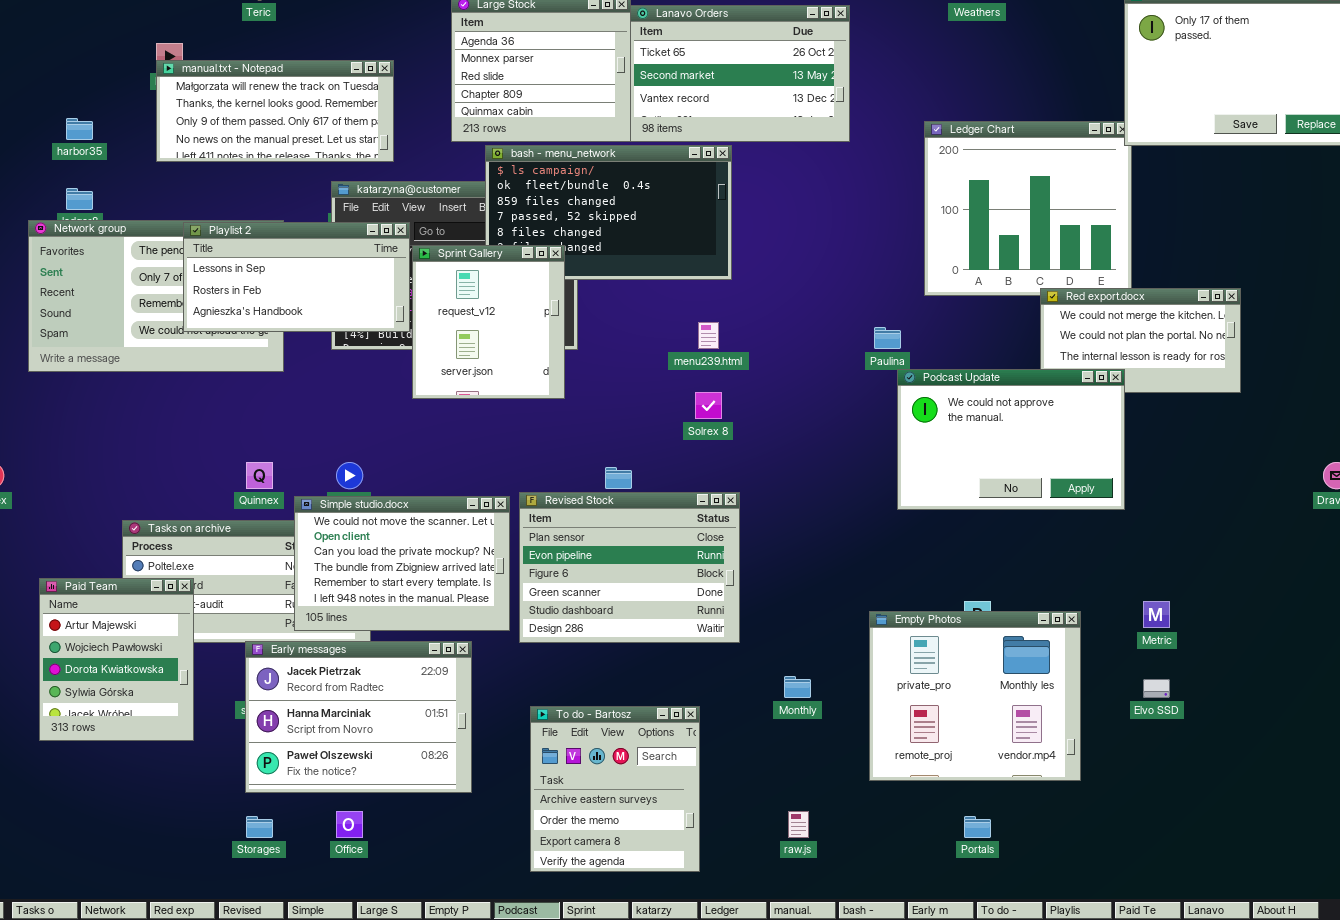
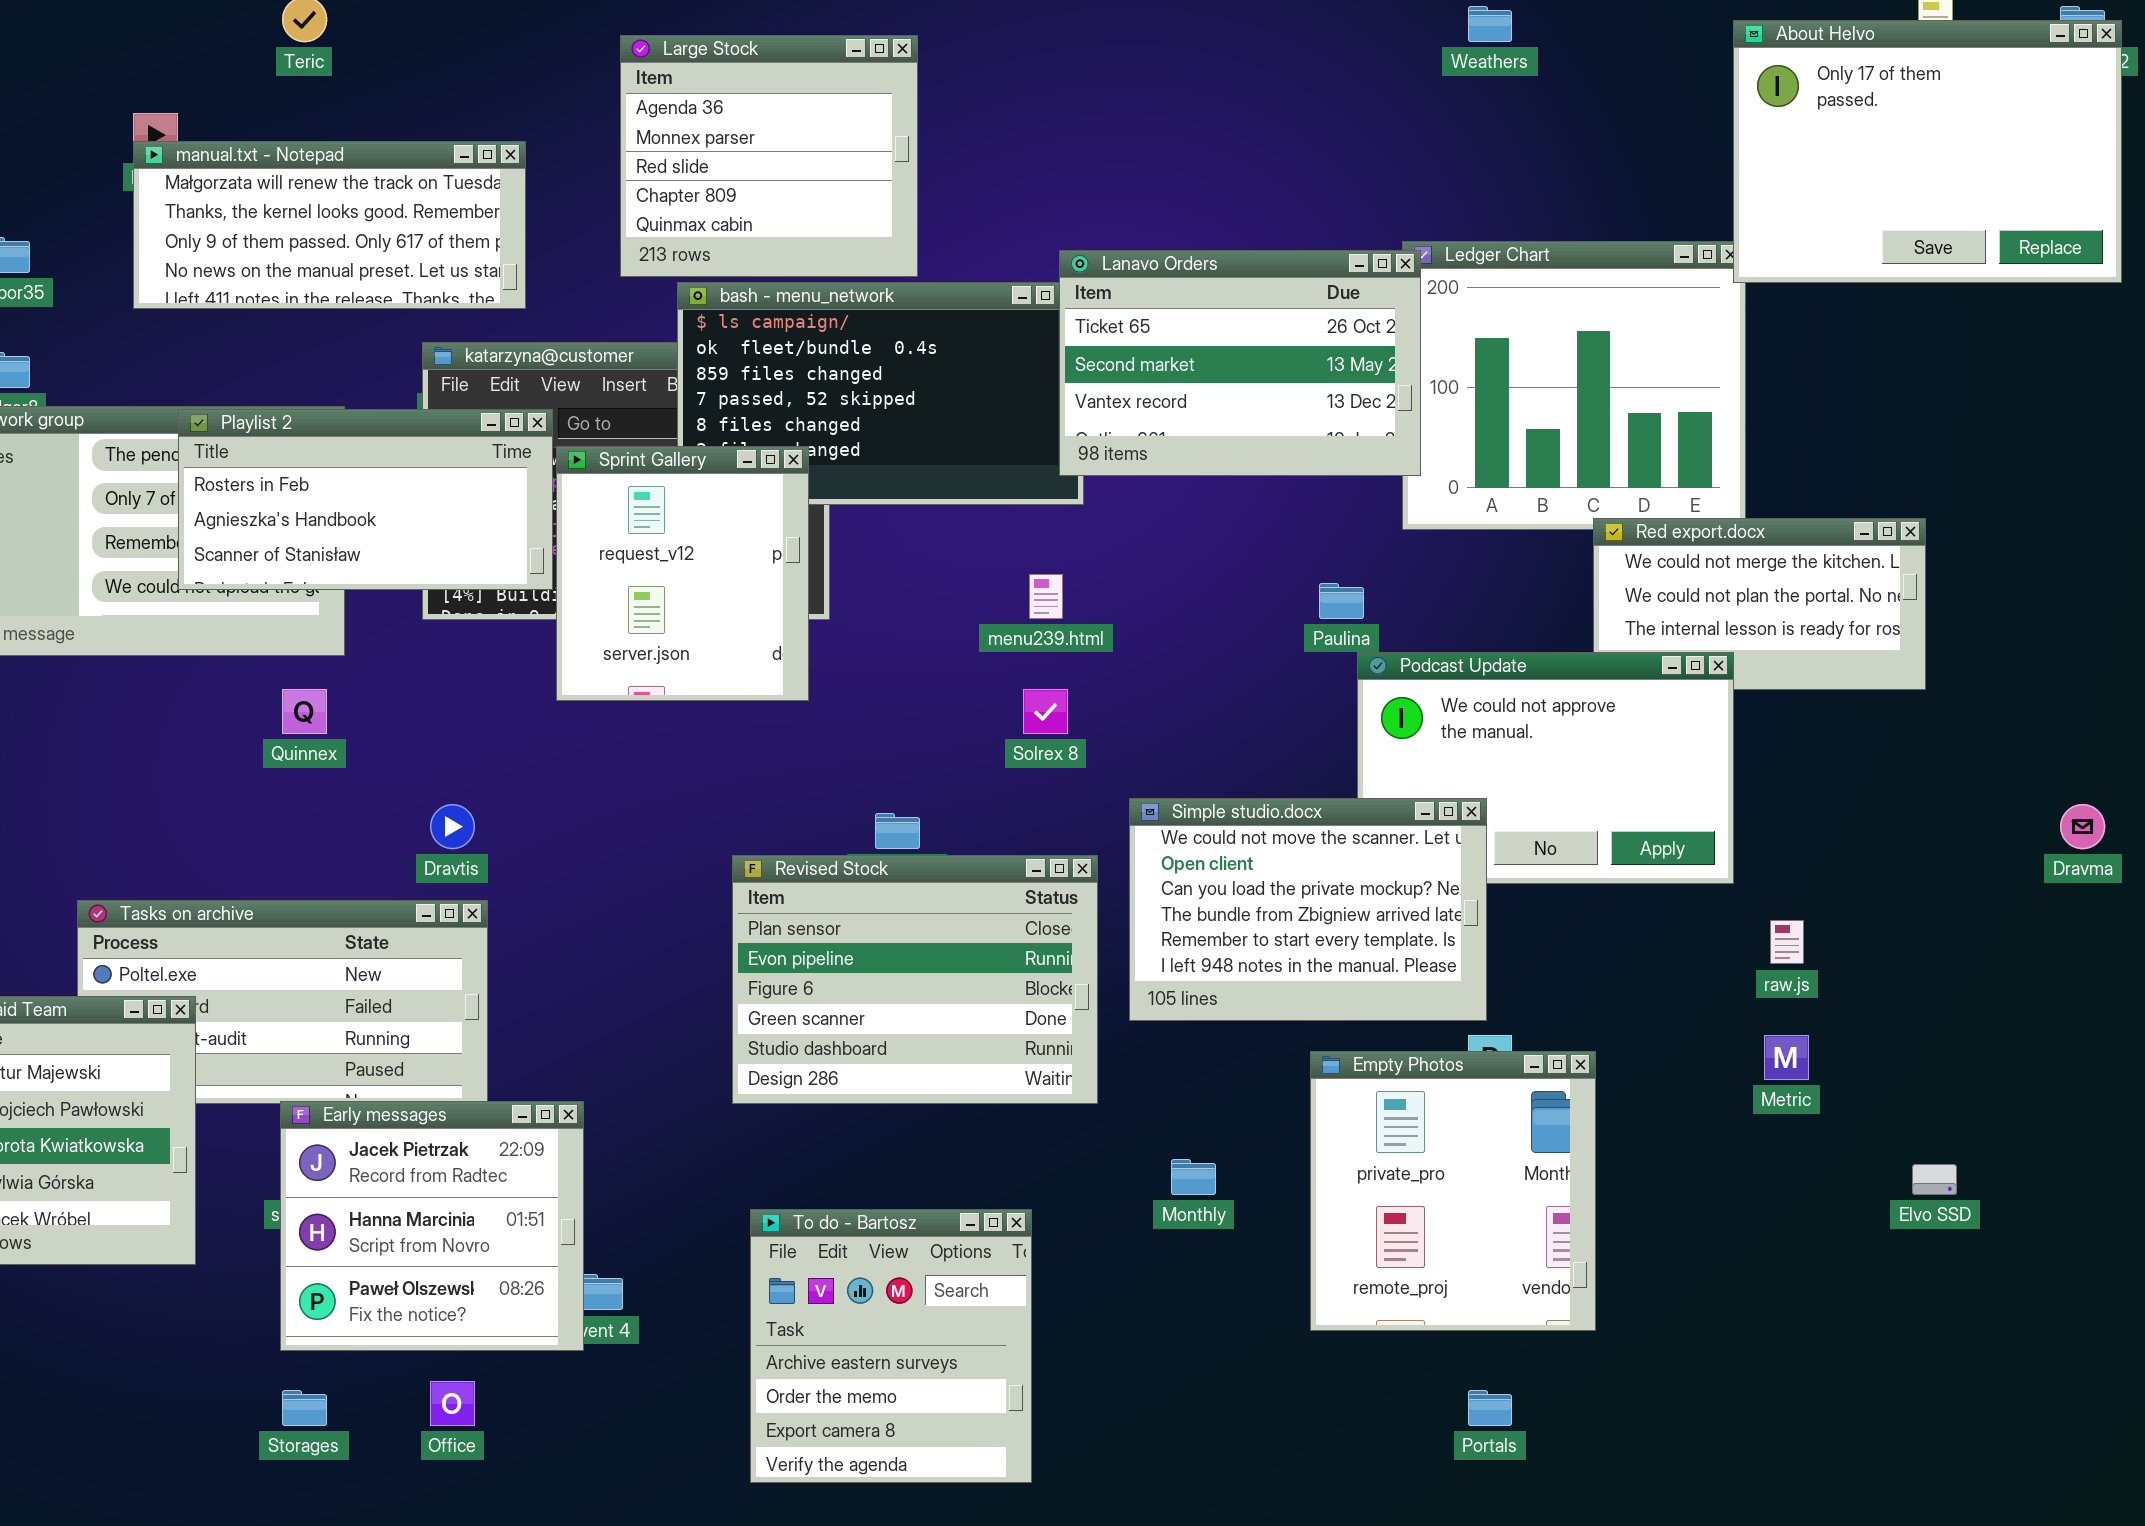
Lanavo Orders: [630,5,850,142] -> [1059,250,1421,476], moved
Playlist 2: [183,222,410,332] -> [178,409,553,590], scrolled down 1 row
Quinnex: [246,462,273,489] -> [282,689,327,734], moved
Simple studio.docx: [294,496,510,631] -> [1129,798,1487,1021], moved
Empty Photos: [869,611,1081,781] -> [1310,1051,1596,1331], resized
Early messages: [245,641,472,793] -> [280,1101,584,1351], resized
Elvo SSD: [1143,679,1170,698] -> [1912,1164,1957,1195], moved
raw.js: [788,811,809,838] -> [1770,920,1804,964], moved

